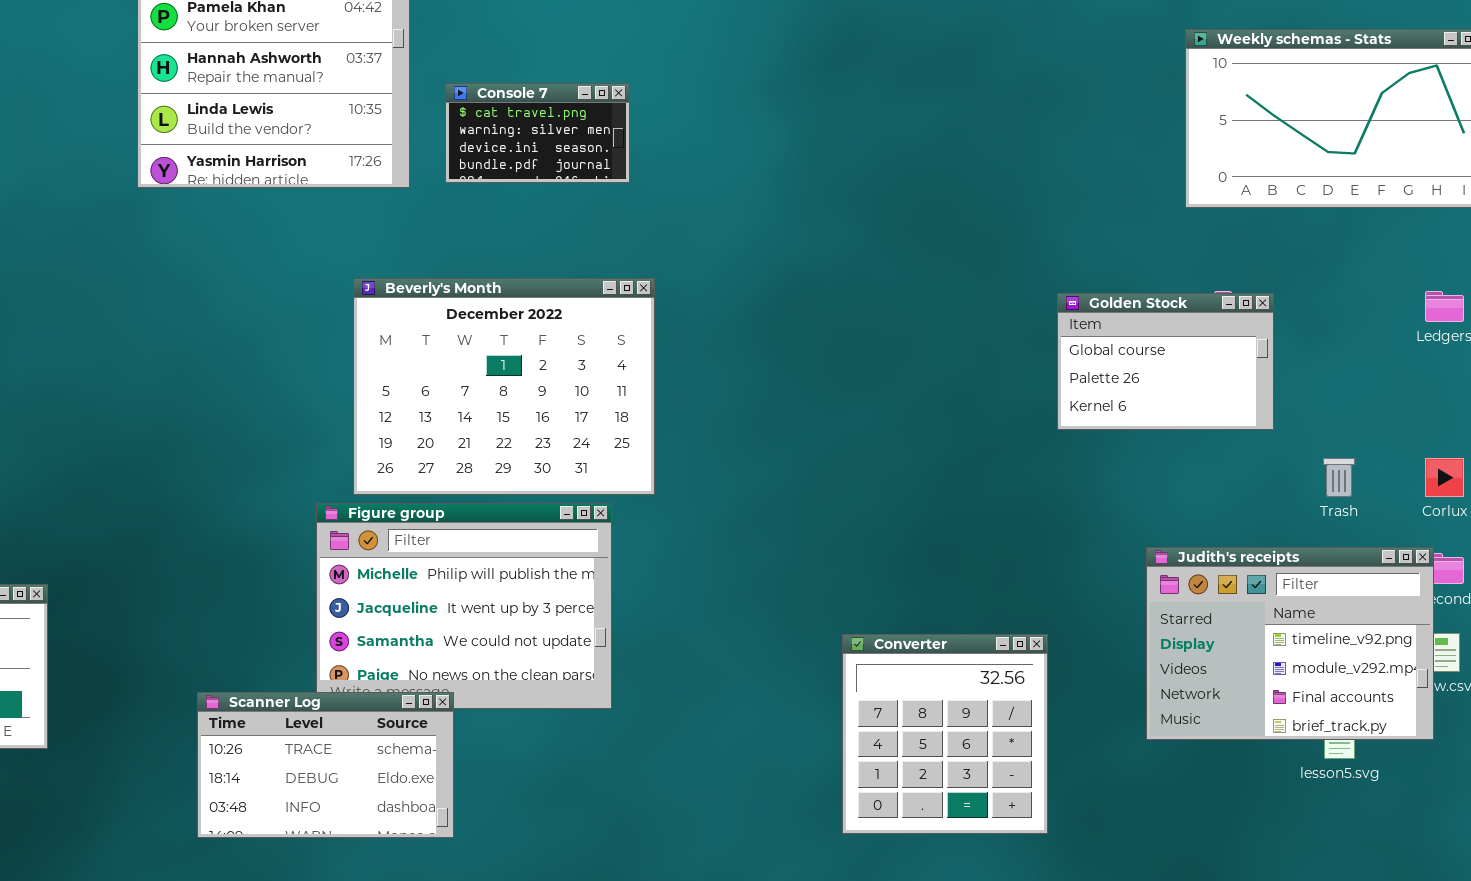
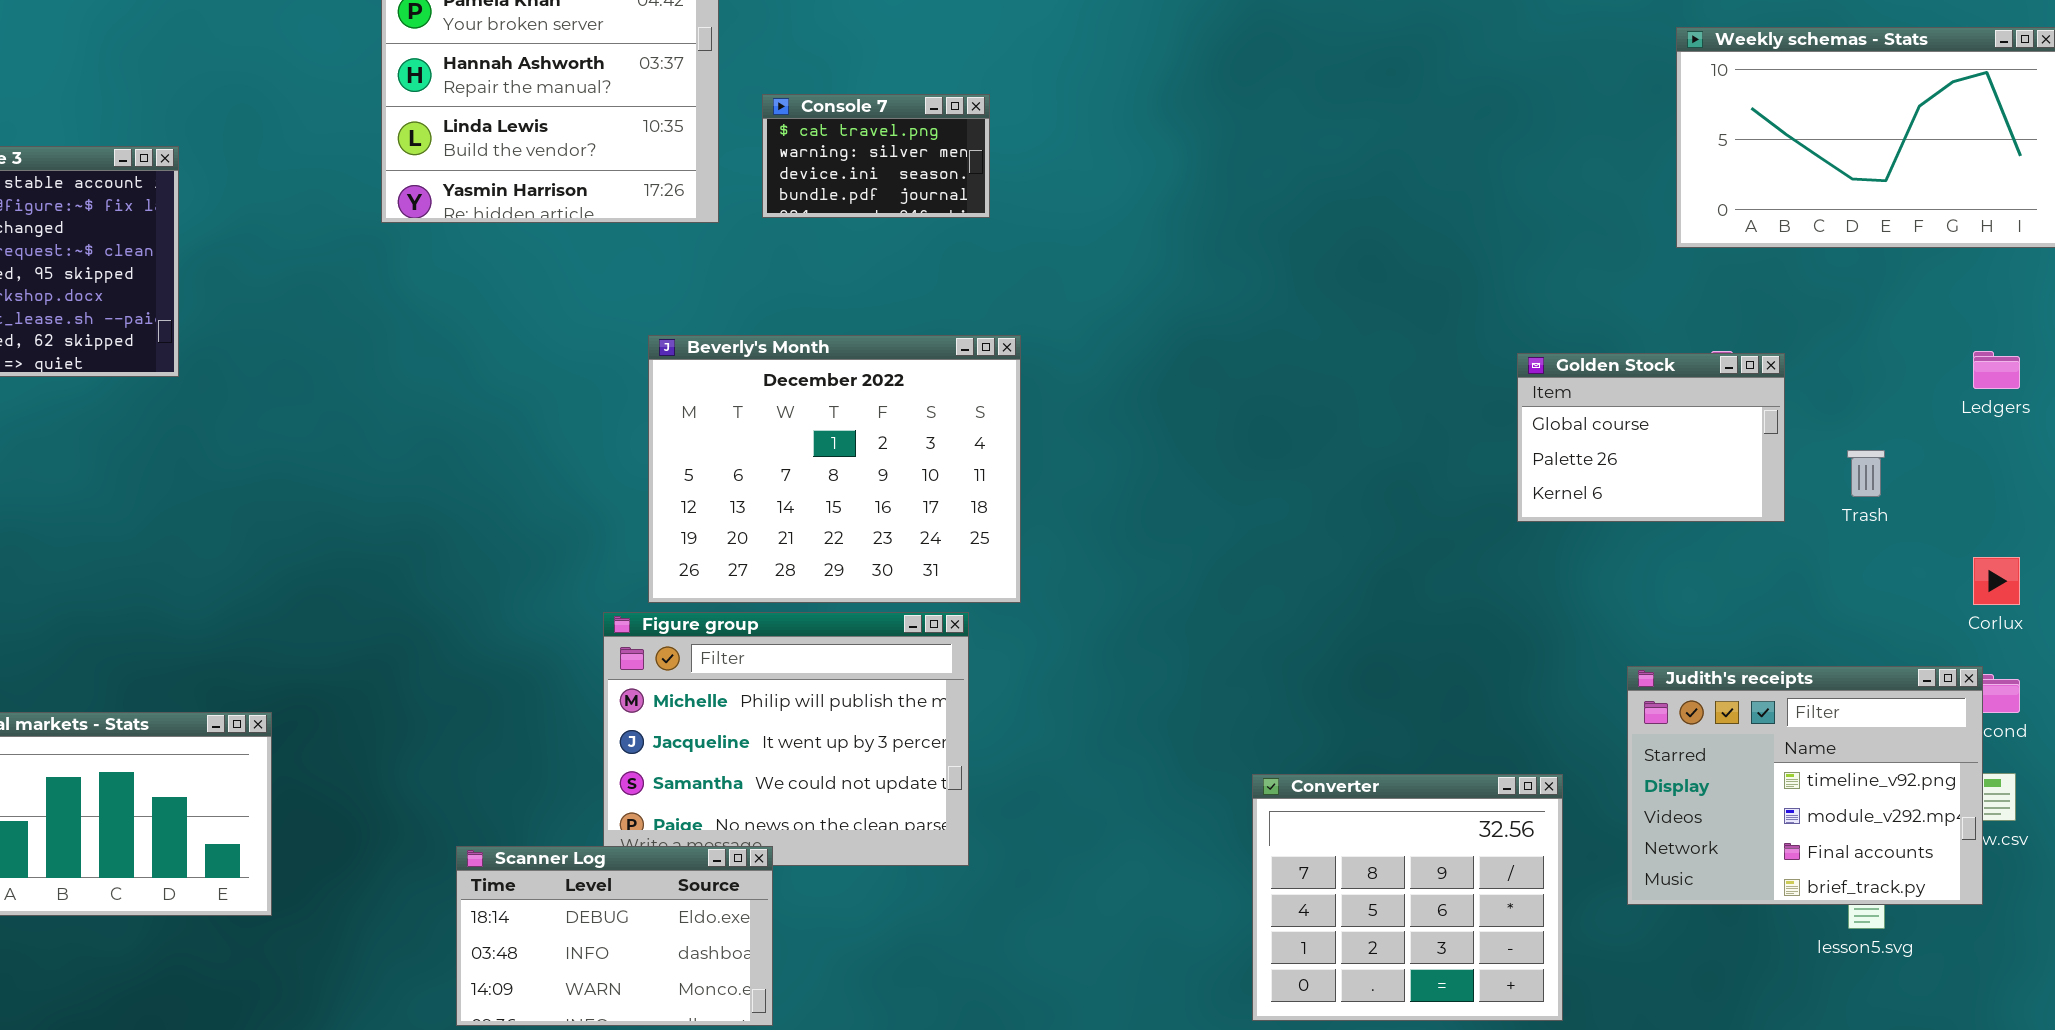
Trash: [1323,458,1355,497] -> [1847,450,1885,497], moved
Converter: [842,634,1048,834] -> [1252,774,1563,1021], resized
Scanner Log: [197,692,454,838] -> [456,846,773,1026], scrolled down 1 row

